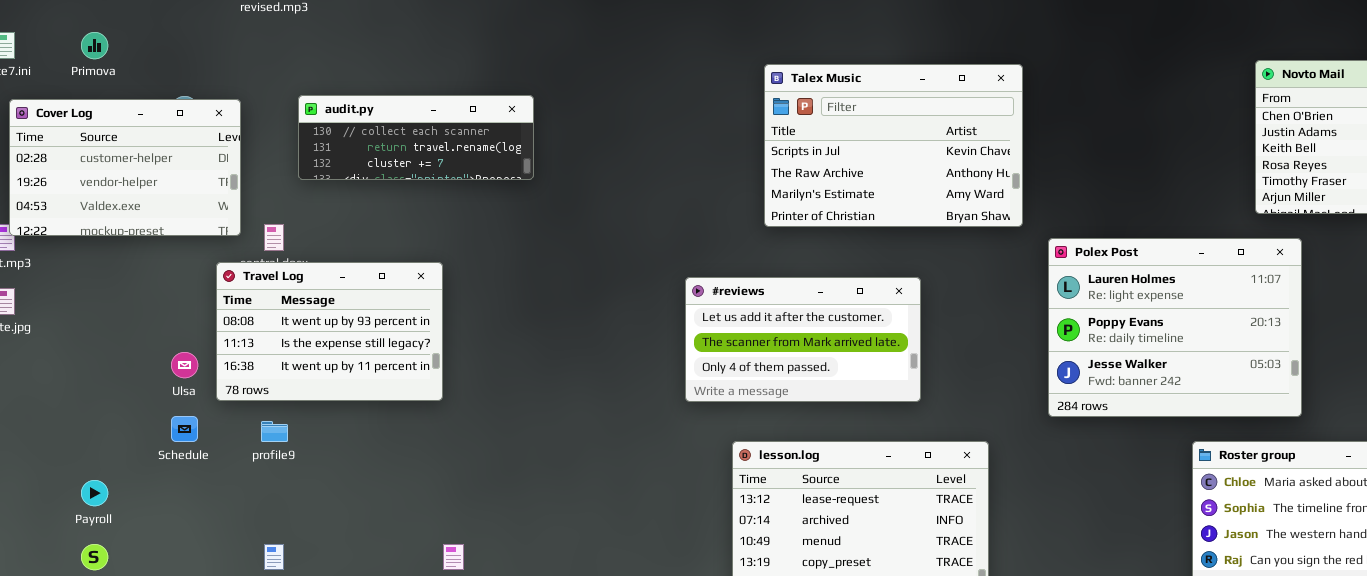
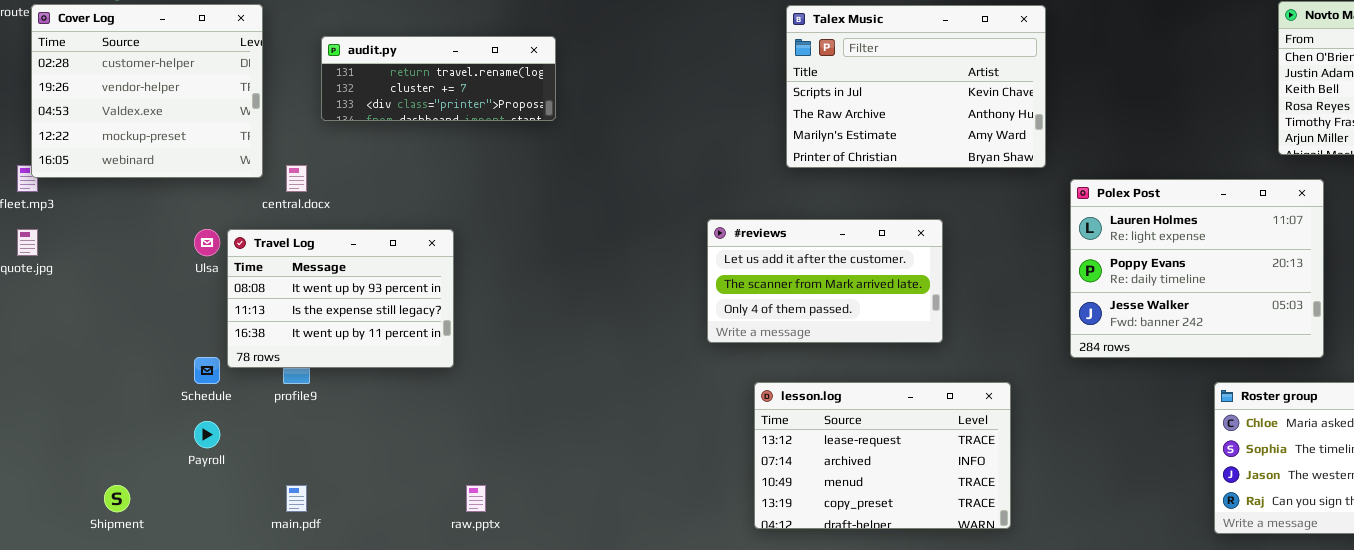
audit.py: [298,95,534,180] -> [321,36,556,121], scrolled down 1 row
Cover Log: [9,99,241,236] -> [31,4,263,178], resized
Travel Log: [216,262,443,401] -> [227,229,454,368], moved
Ulsa: [171,352,198,378] -> [194,229,220,256], moved
Payroll: [81,480,108,506] -> [194,421,220,448], moved

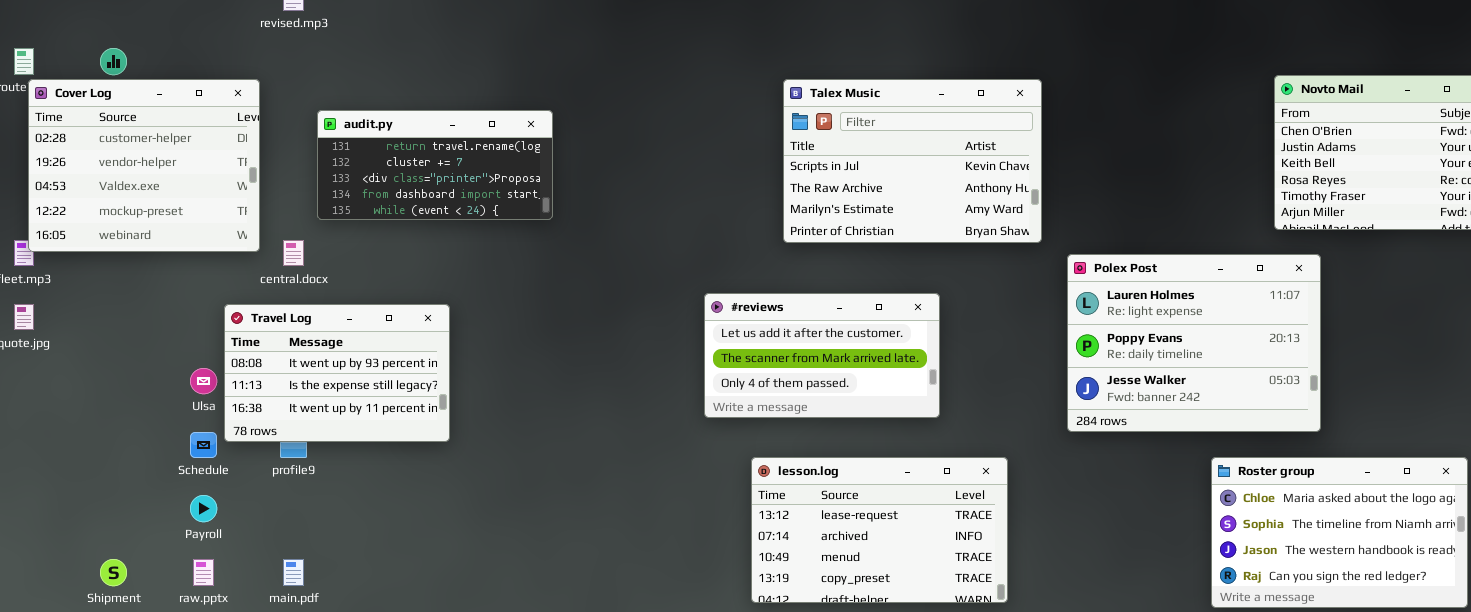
audit.py: [321,36,556,121] -> [317,110,553,220], resized
Ulsa: [194,229,220,256] -> [190,368,217,394], moved
raw.pptx: [466,485,486,512] -> [193,559,214,586], moved

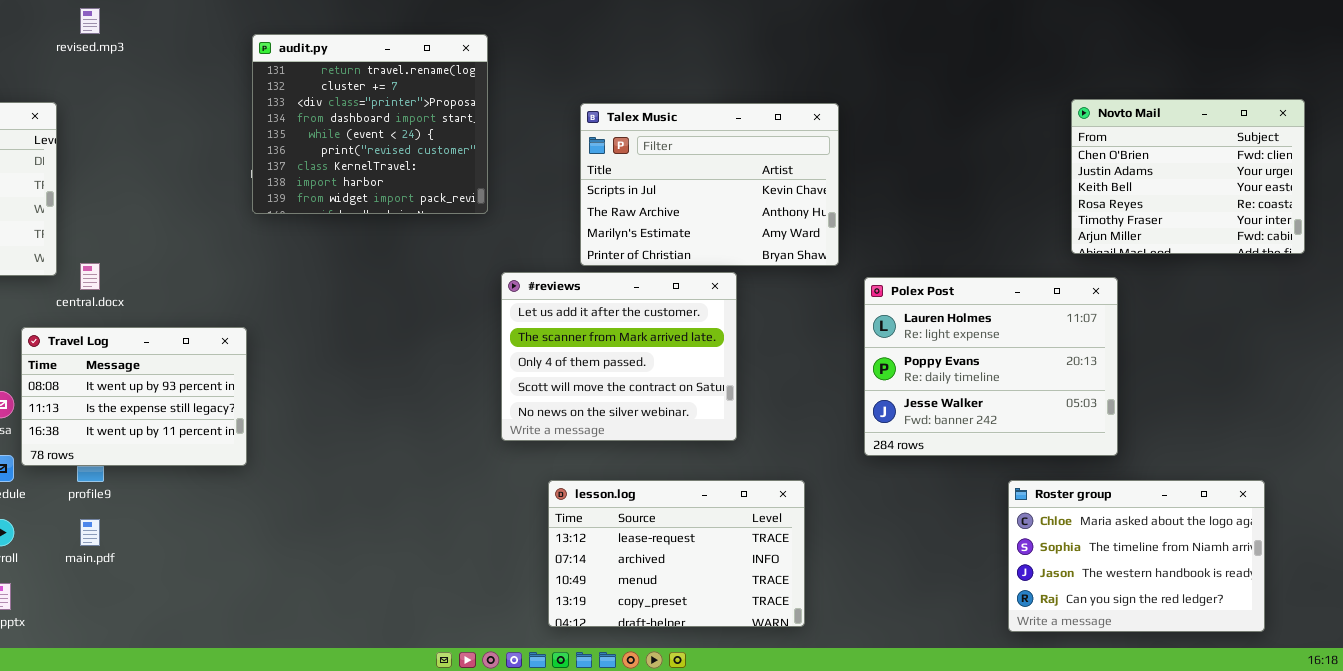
audit.py: [317,110,553,220] -> [252,34,488,214], moved, resized
#reviews: [704,293,940,418] -> [501,272,737,441], resized
main.pdf: [283,559,304,586] -> [80,519,100,546], moved

